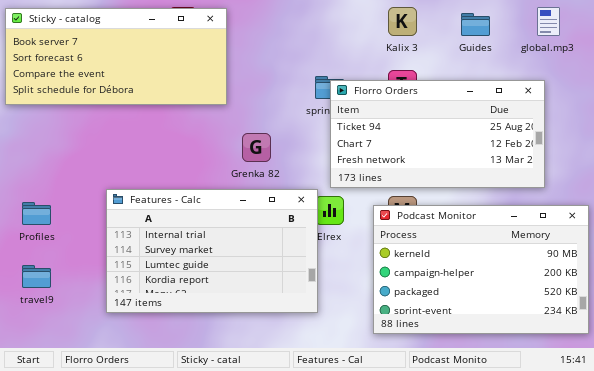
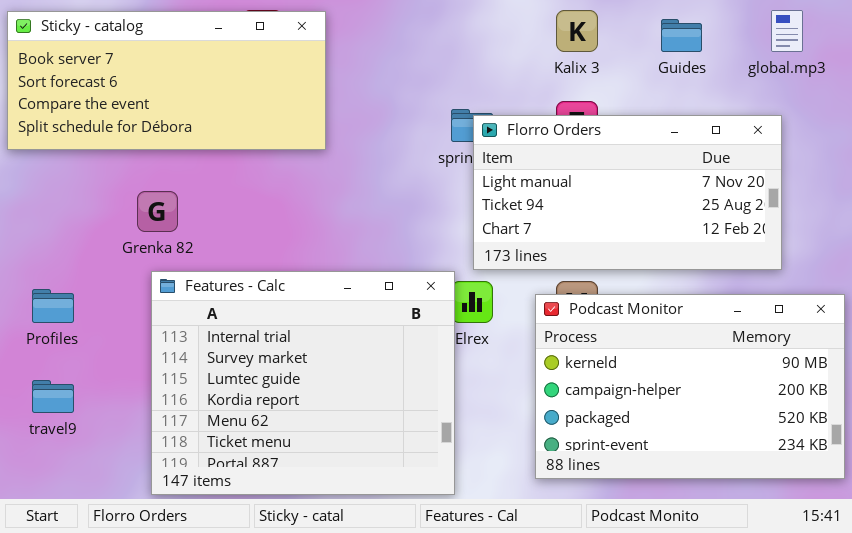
Florro Orders: [330,80,545,188] -> [473,115,782,270], scrolled up 1 row
Grenka 82: [242,133,271,162] -> [137,191,178,232], moved
Features - Calc: [106,189,318,313] -> [151,271,455,495], resized

